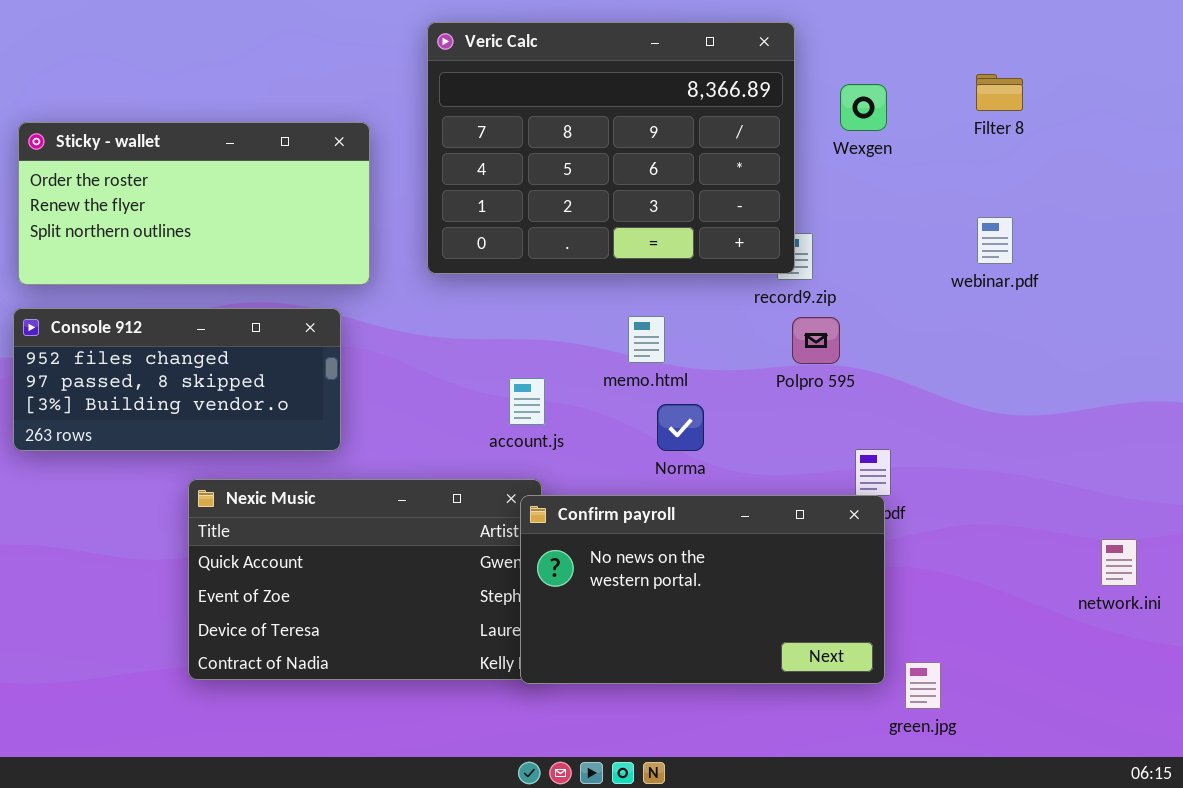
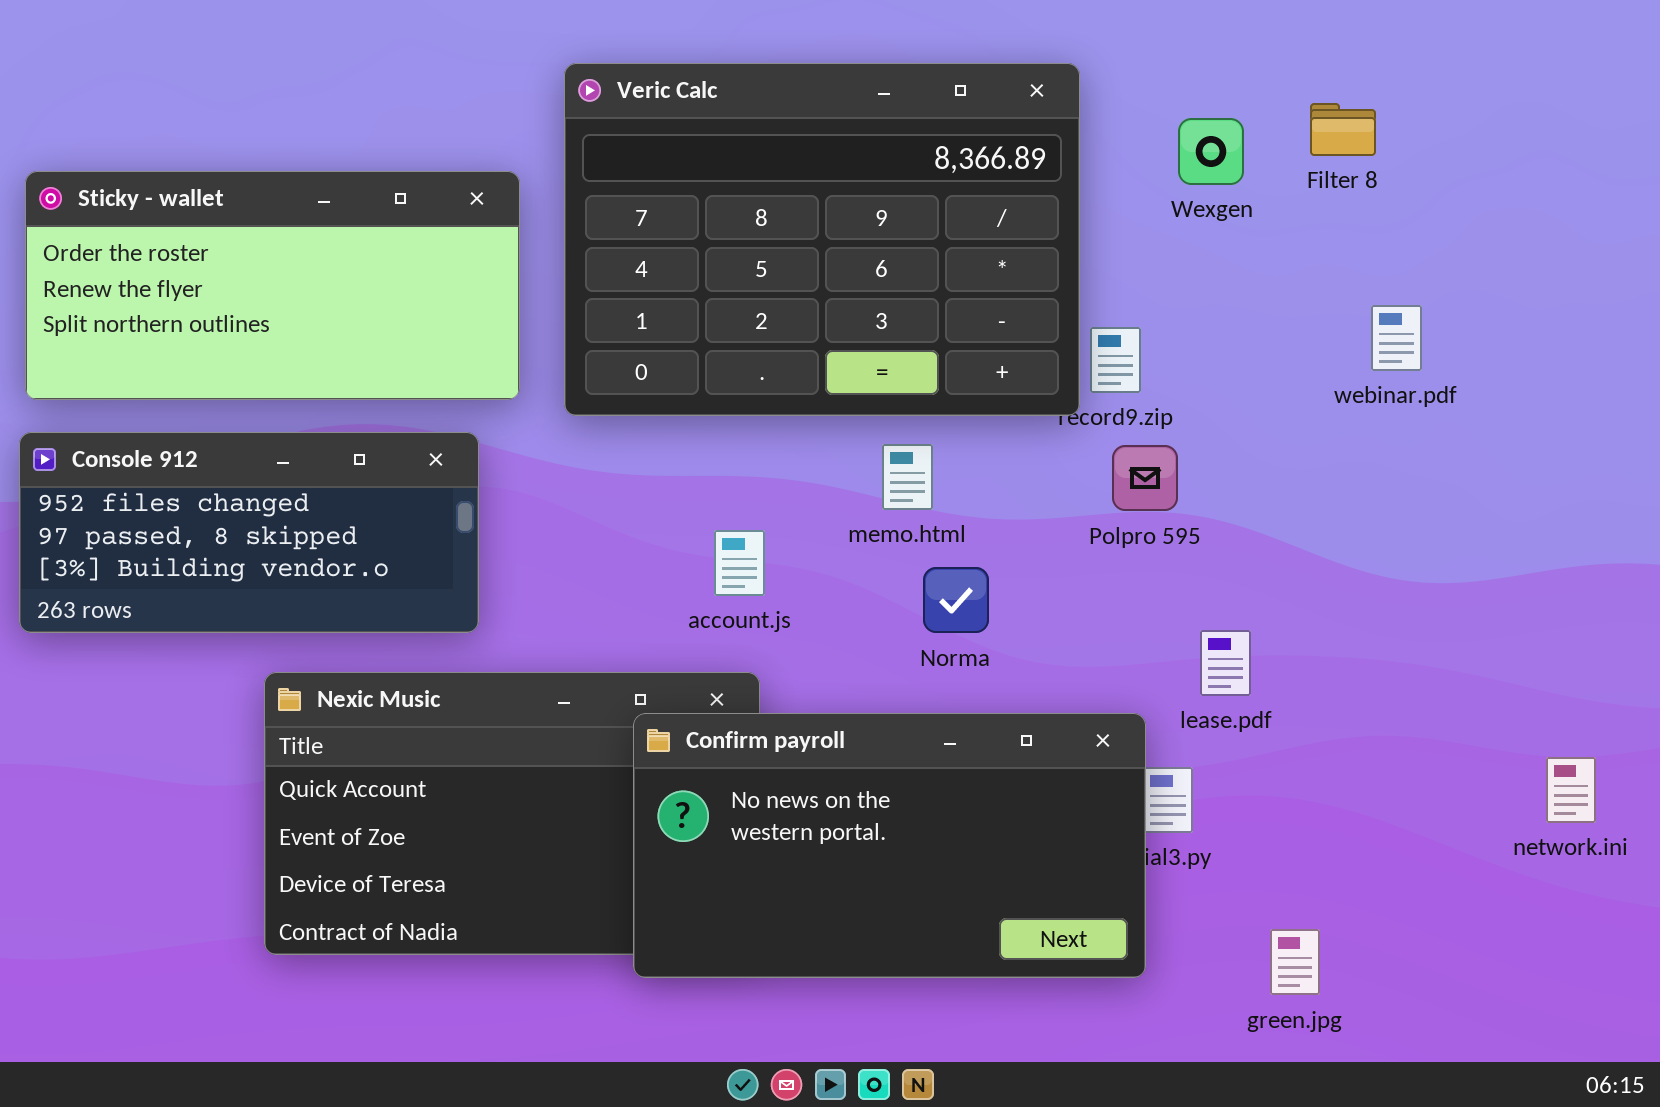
Veric Calc: [427,22,795,274] -> [564,63,1080,416], moved
Filter 8: [976,74,1023,111] -> [1310,103,1376,156], moved
Confirm payroll: [520,495,885,684] -> [633,713,1146,978], moved

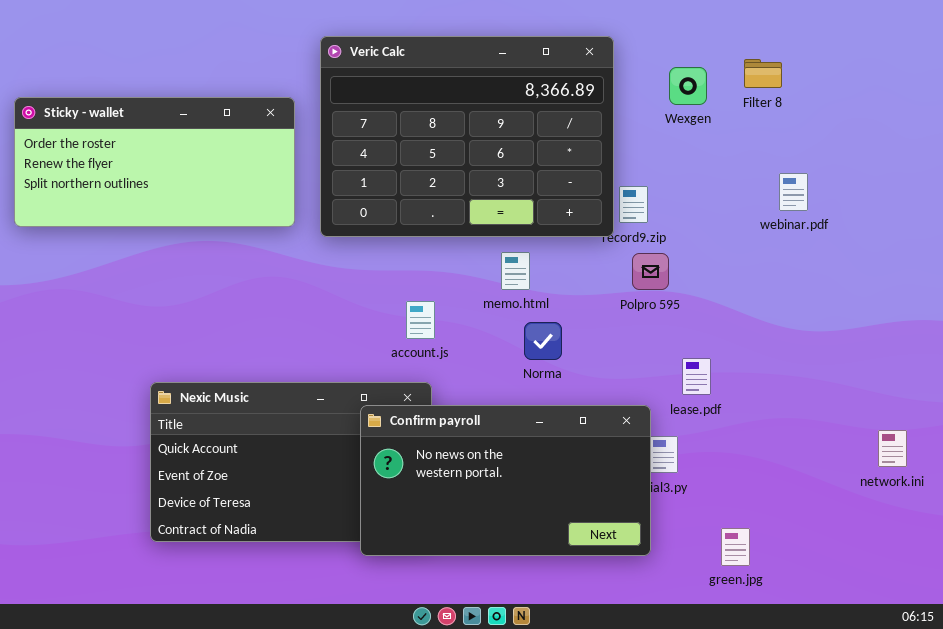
Console 912: [19,432,479,633] -> none, closed

